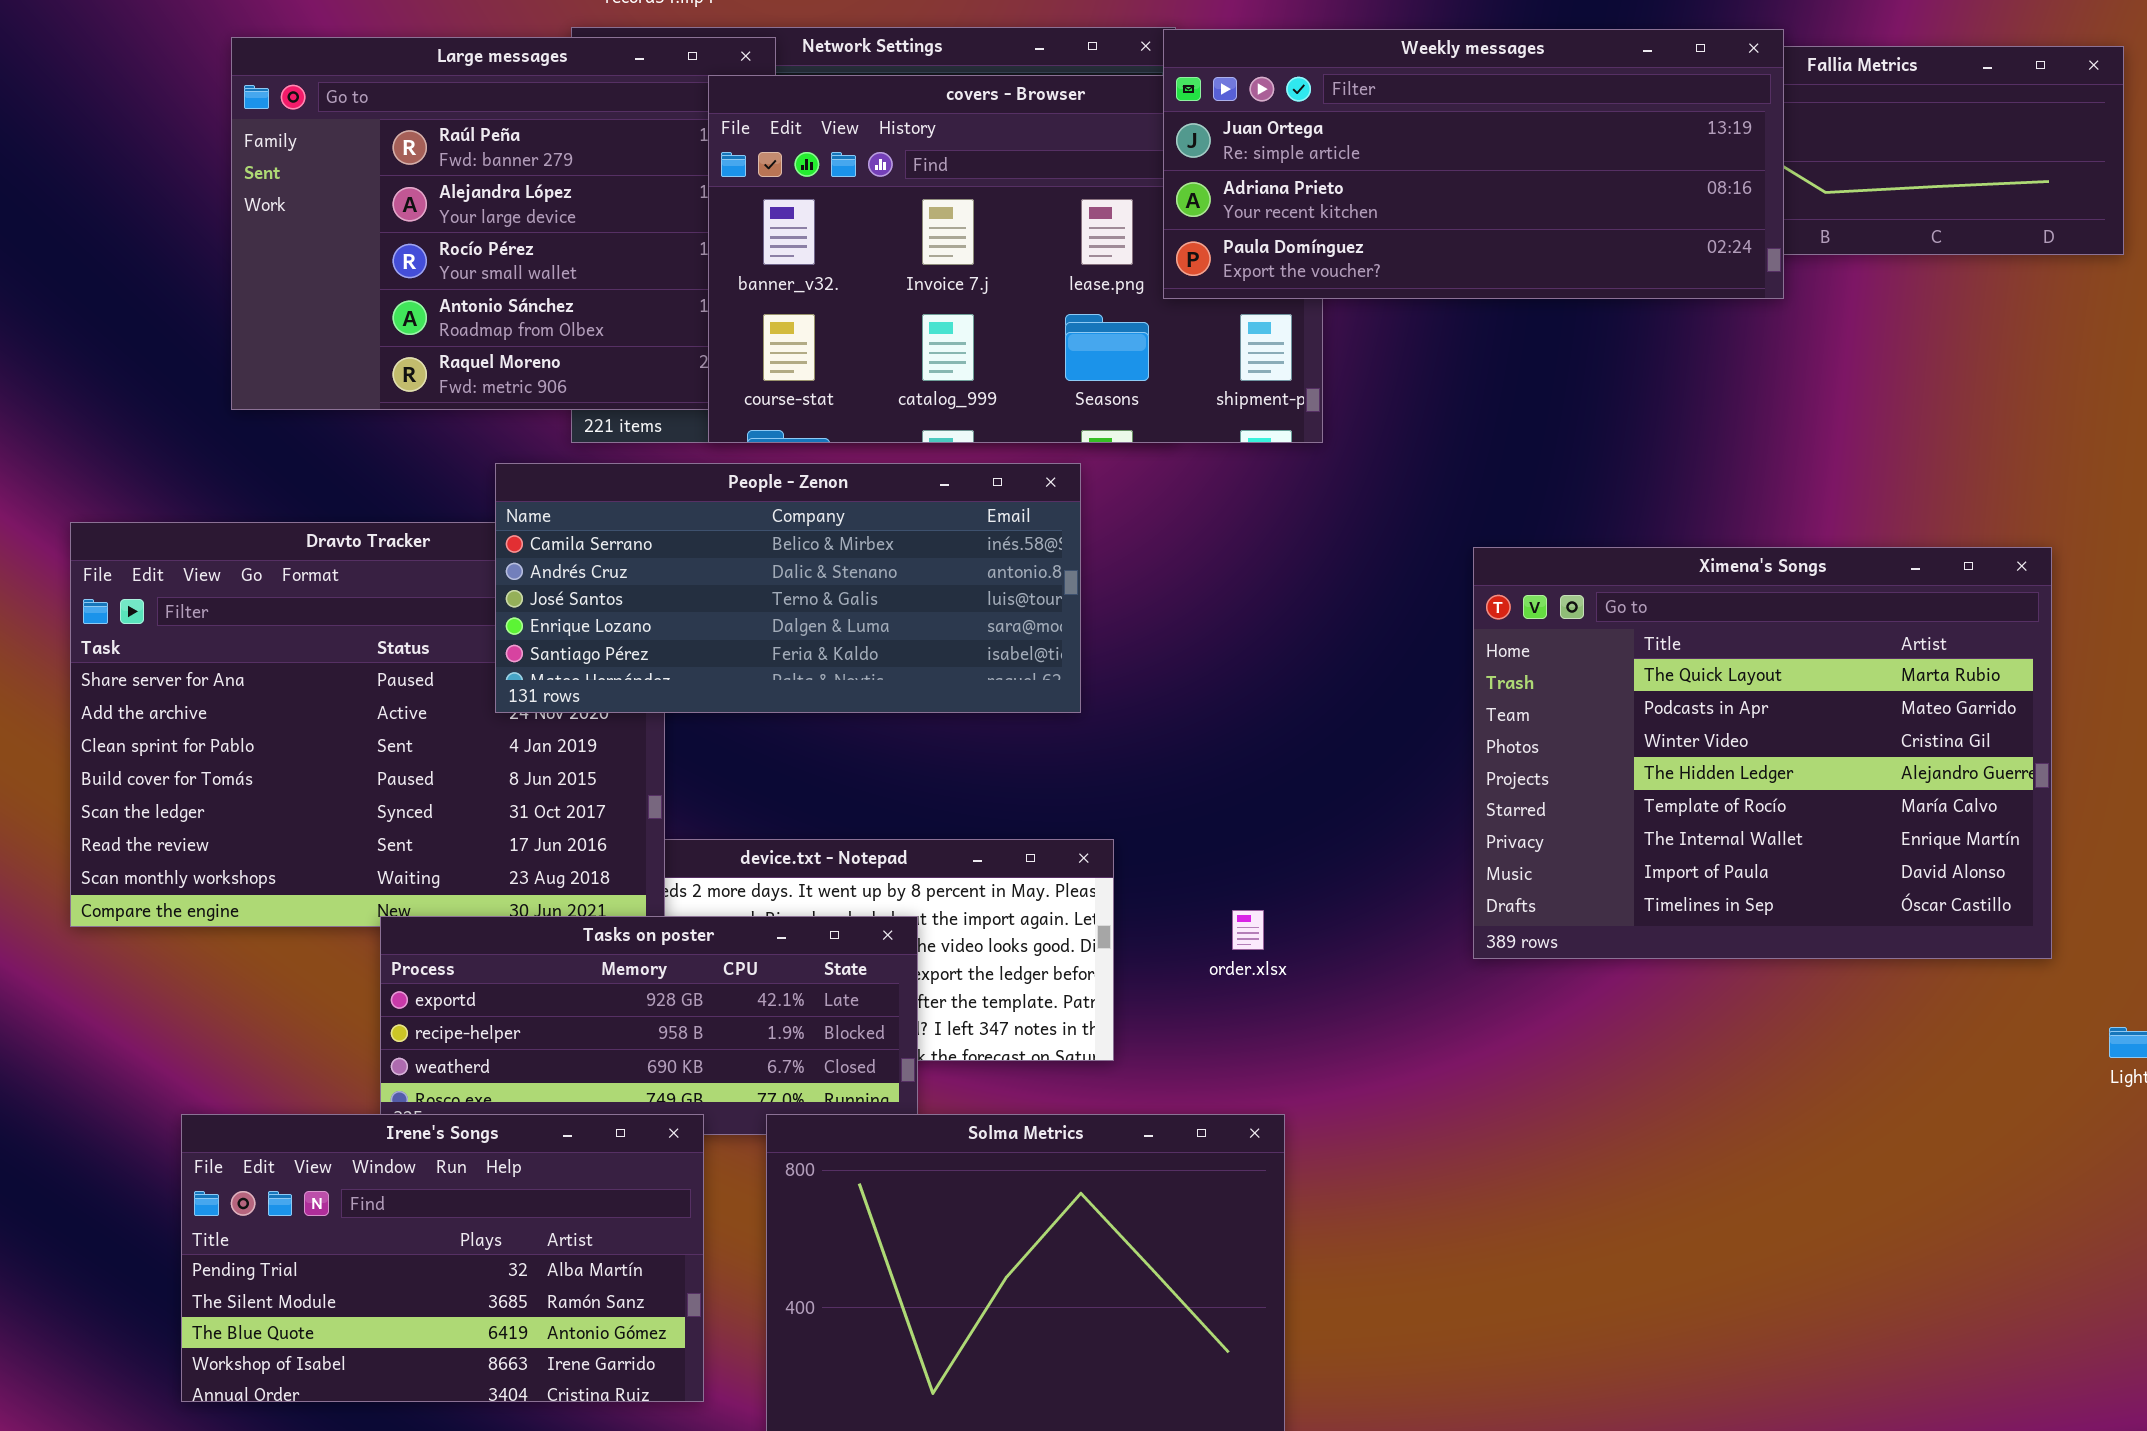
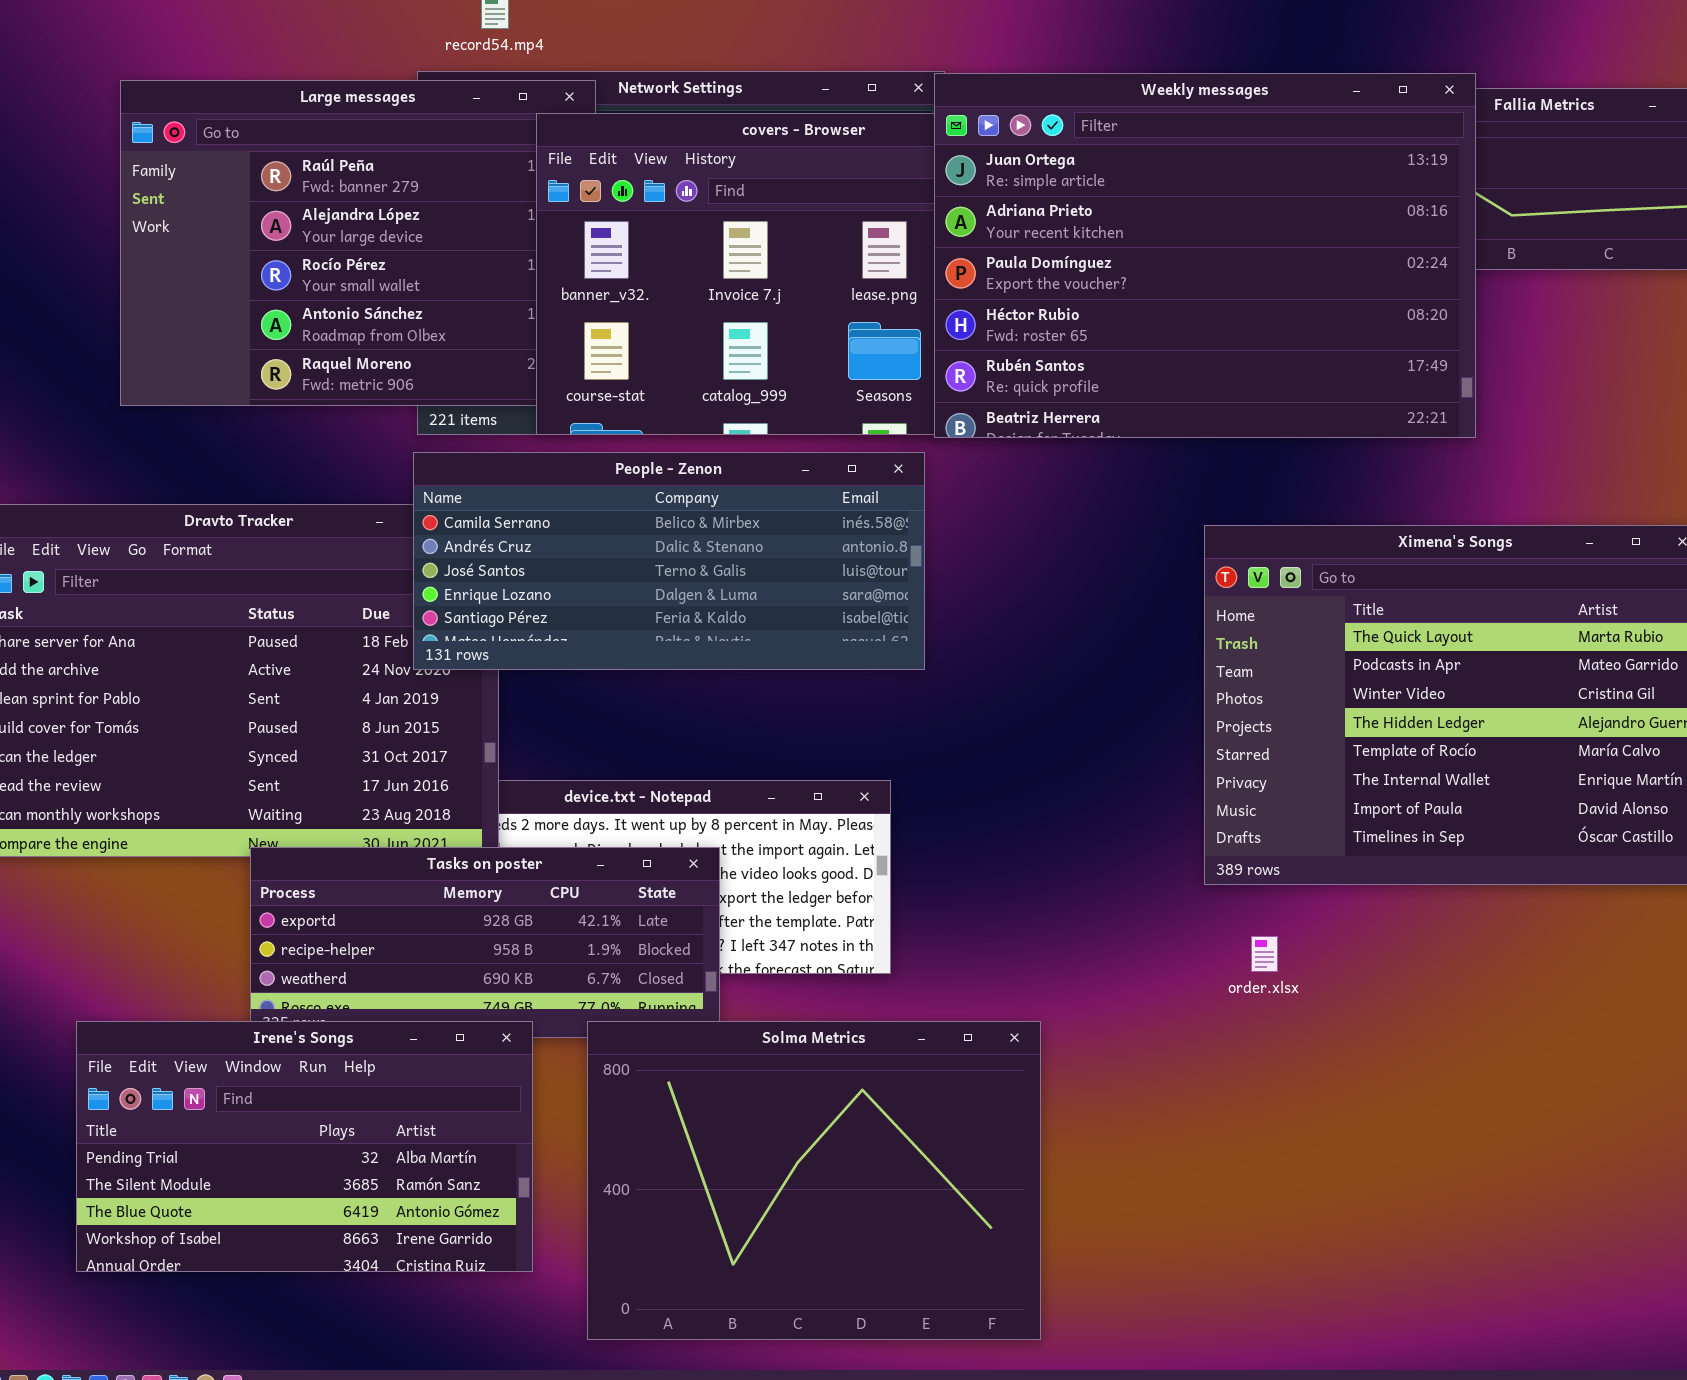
Weekly messages: [1163,29,1784,299] -> [934,73,1476,438], resized
People - Zenon: [495,463,1081,713] -> [413,452,925,670], moved
order.xlsx: [1232,910,1264,950] -> [1251,936,1278,972], moved

